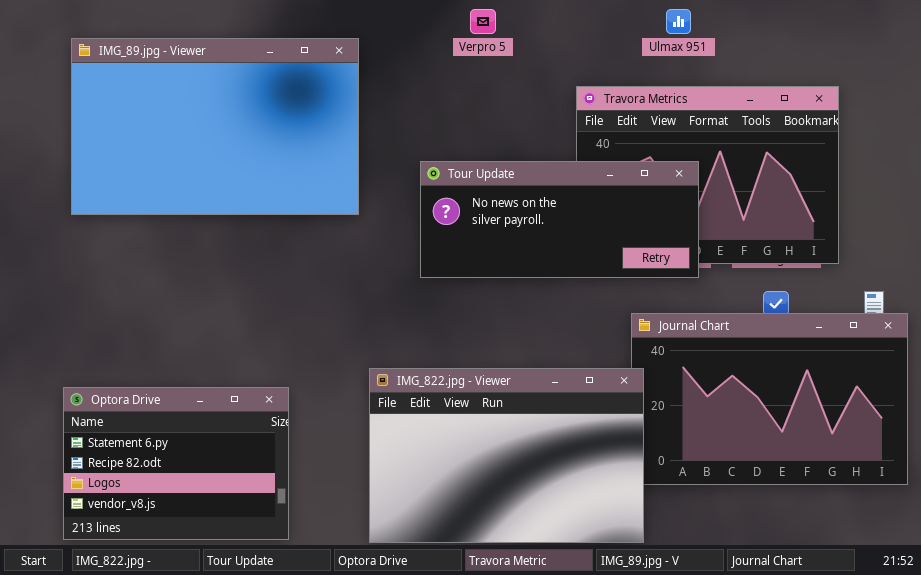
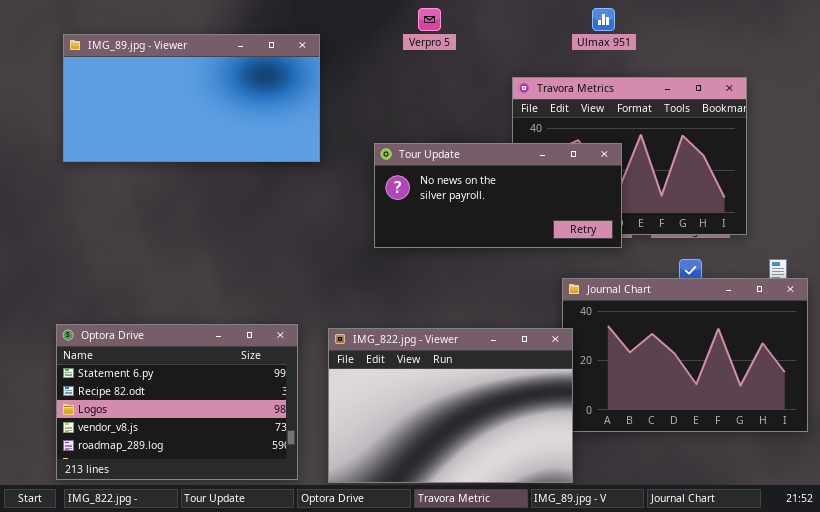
IMG_89.jpg - Viewer: [71,38,359,215] -> [63,34,320,162], resized
Optora Drive: [63,387,289,540] -> [56,324,298,480], resized

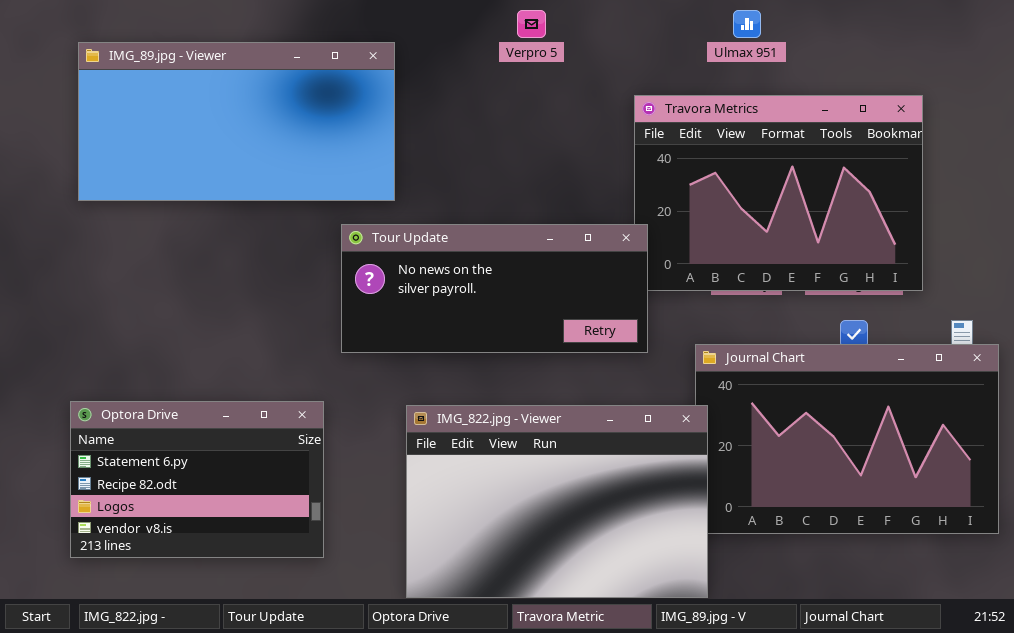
Tour Update: [374,143,622,248] -> [341,224,648,353], moved
Optora Drive: [56,324,298,480] -> [70,401,324,558], resized

